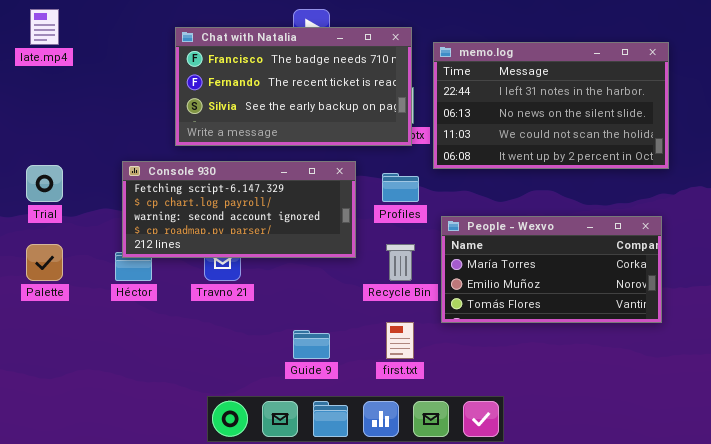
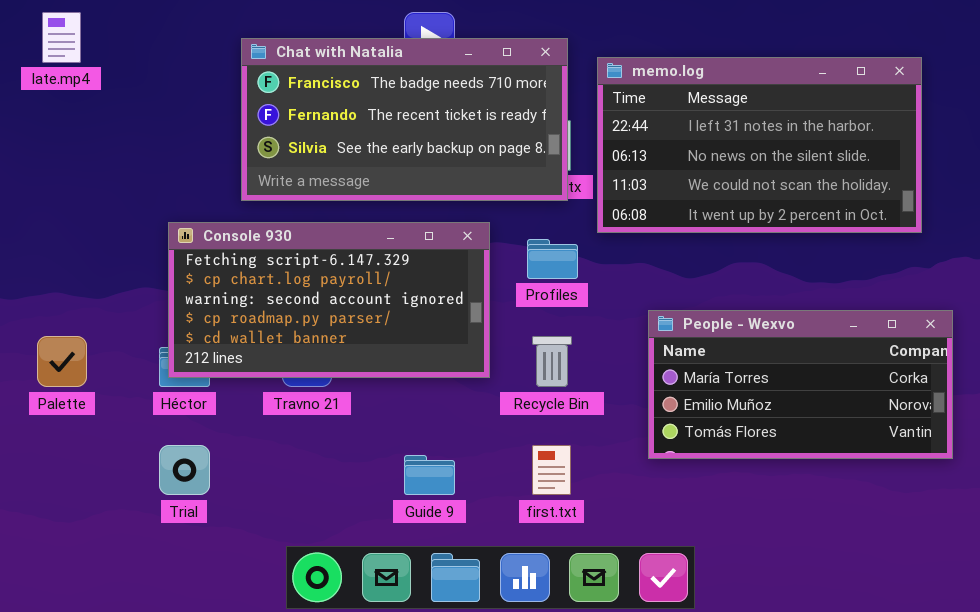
Console 930: [122,161,356,258] -> [168,222,490,378], resized
Trial: [26,165,63,202] -> [159,445,210,495], moved
People - Wexvo: [441,216,662,323] -> [648,310,953,459], moved

